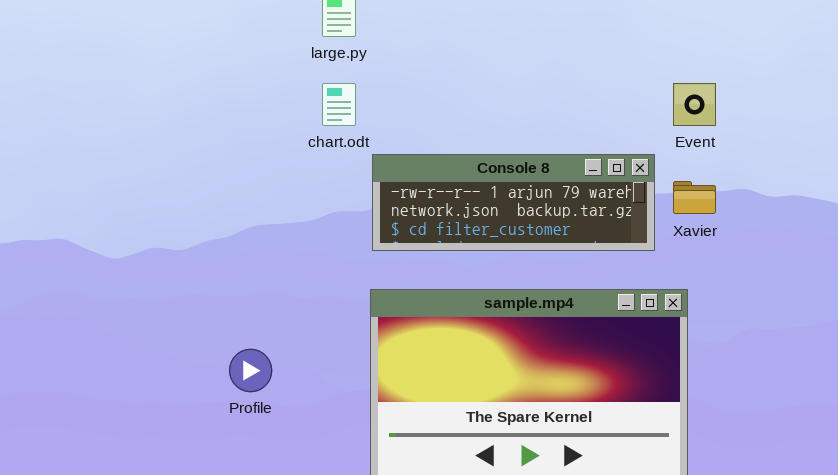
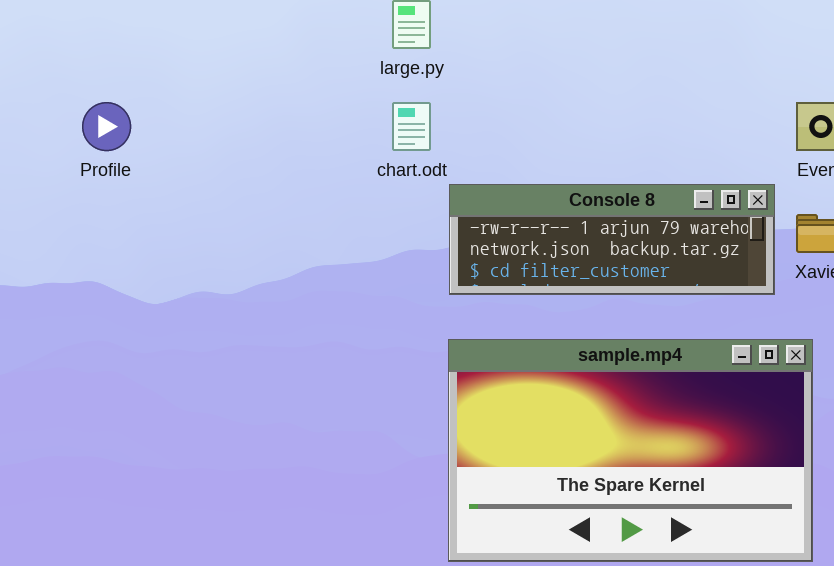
Profile: [229,349,272,392] -> [82,102,131,151], moved

